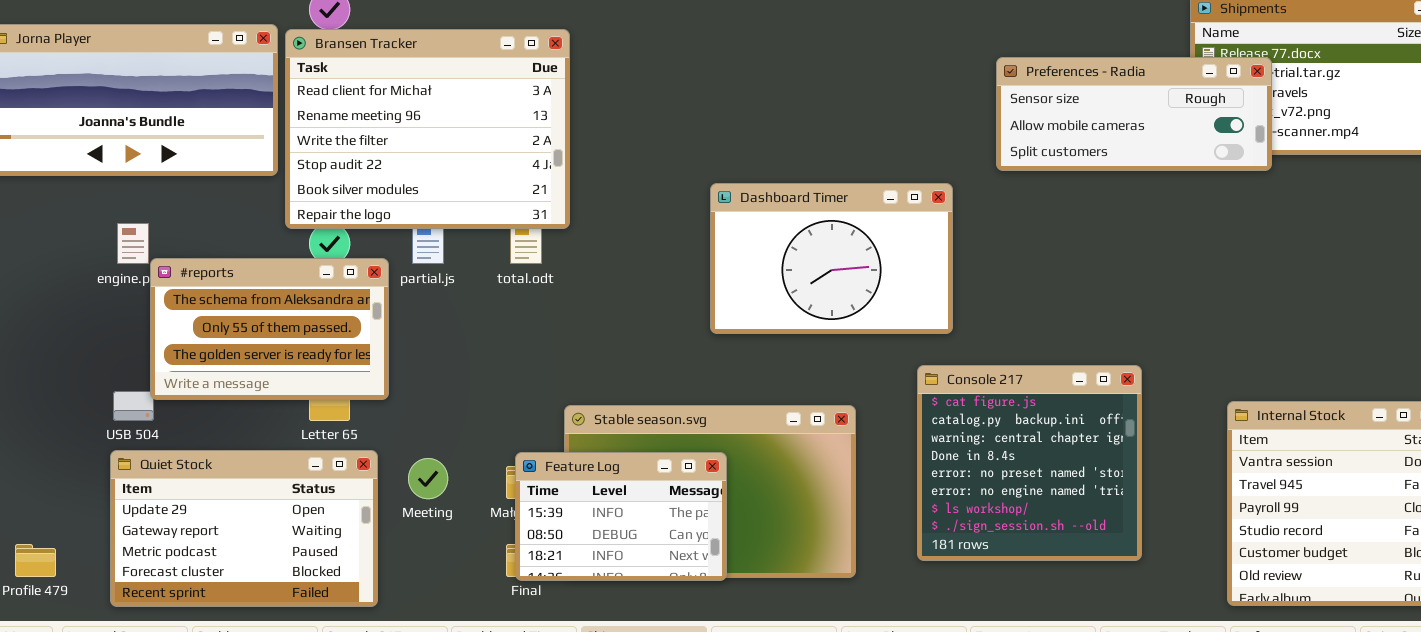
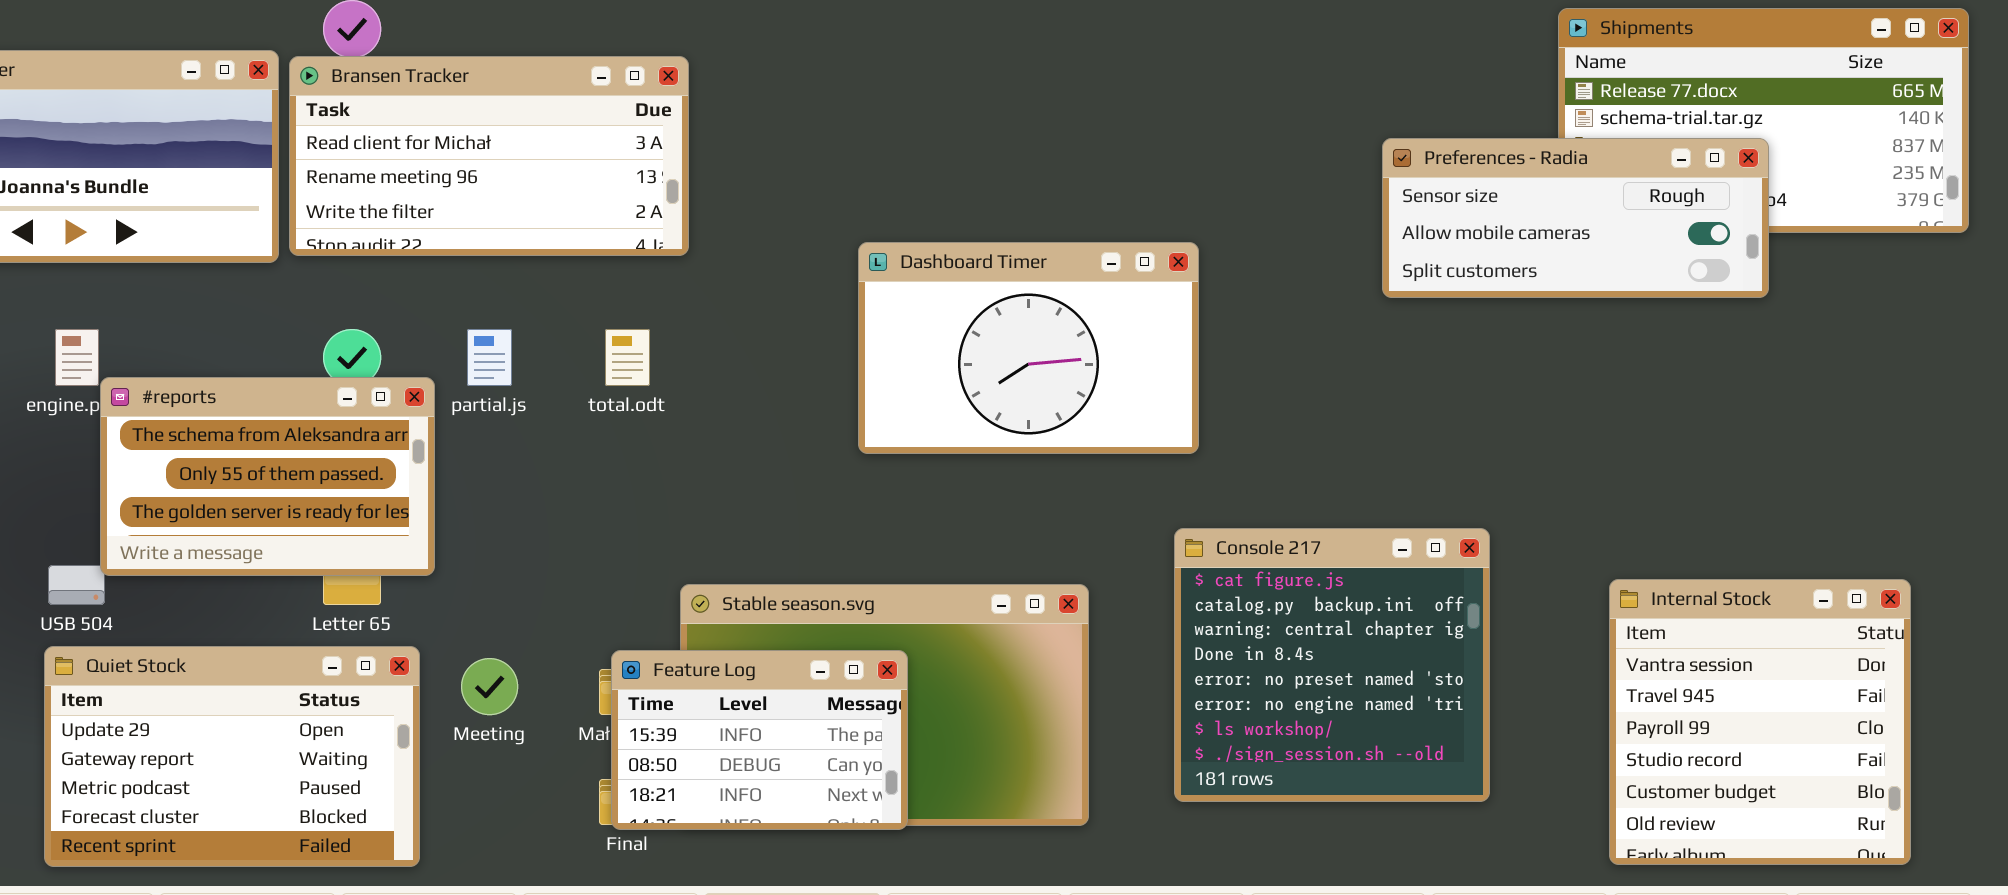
Bransen Tracker: [285,29,570,229] -> [289,56,689,256], resized
Preferences - Radia: [996,57,1272,171] -> [1382,138,1769,298], moved
Dashboard Timer: [710,183,953,334] -> [858,242,1199,454], moved

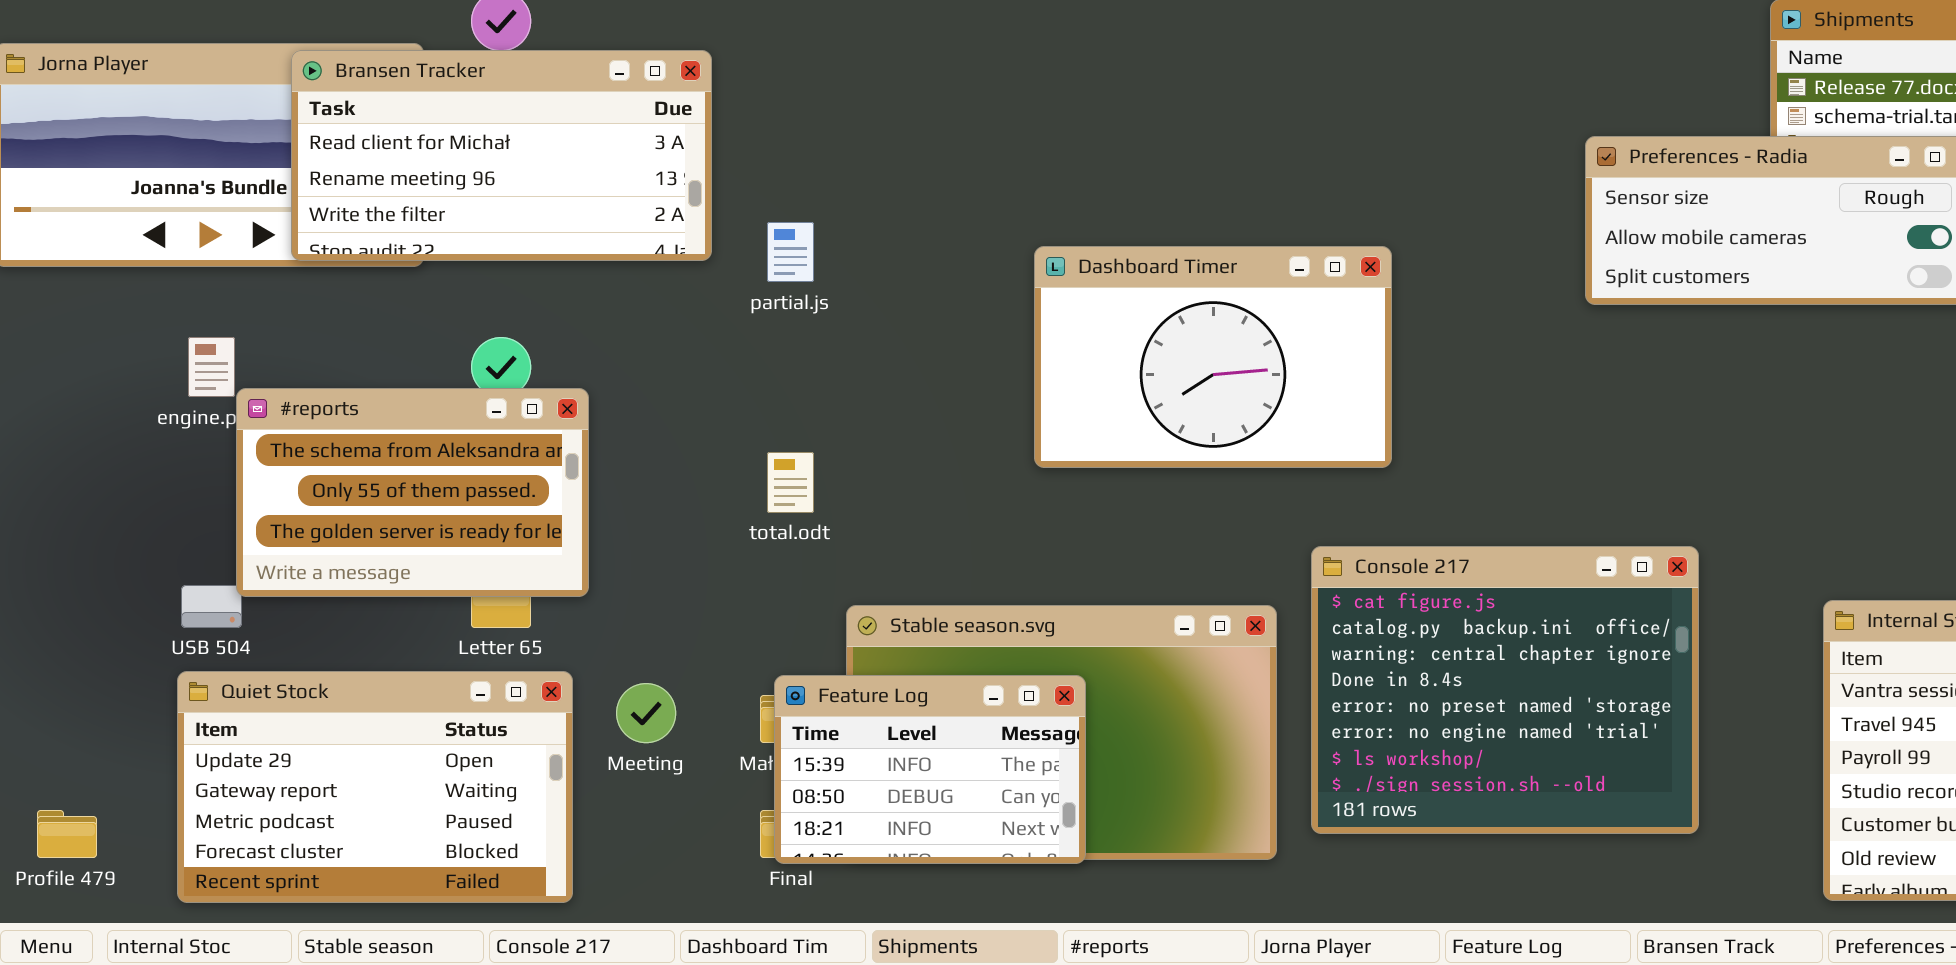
Bransen Tracker: [289,56,689,256] -> [291,50,712,261], moved
partial.js: [467,329,512,386] -> [767,222,814,282], moved
total.odt: [605,329,650,386] -> [767,452,814,513], moved
Console 217: [1174,528,1490,802] -> [1311,546,1699,834], resized

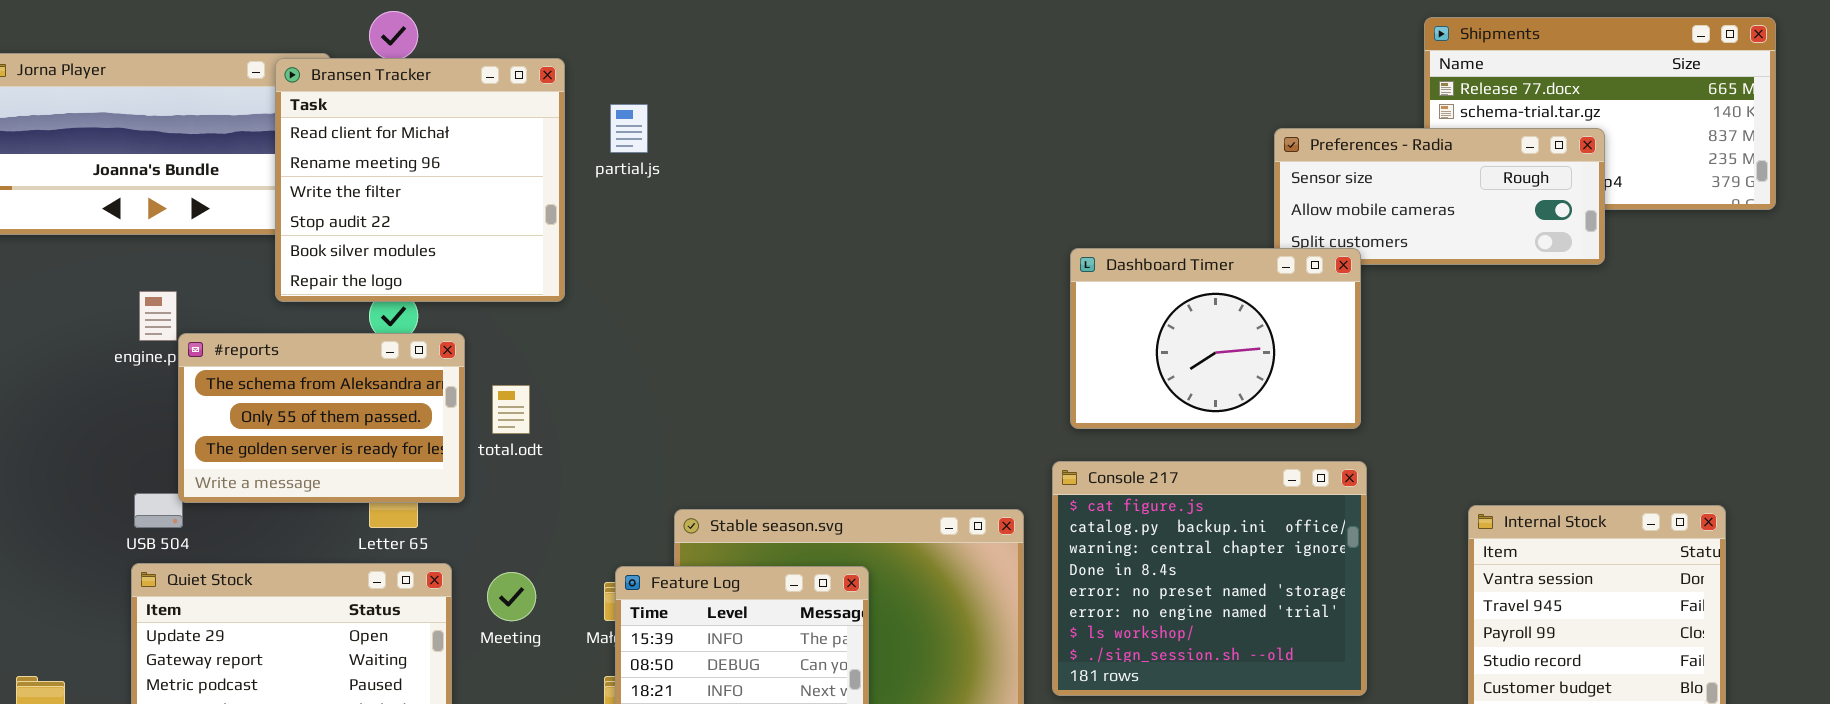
Bransen Tracker: [291,50,712,261] -> [275,58,565,302], resized
partial.js: [767,222,814,282] -> [610,104,648,153], moved
Dashboard Timer: [1034,246,1392,468] -> [1070,248,1361,429], moved
total.odt: [767,452,814,513] -> [492,385,530,434], moved

